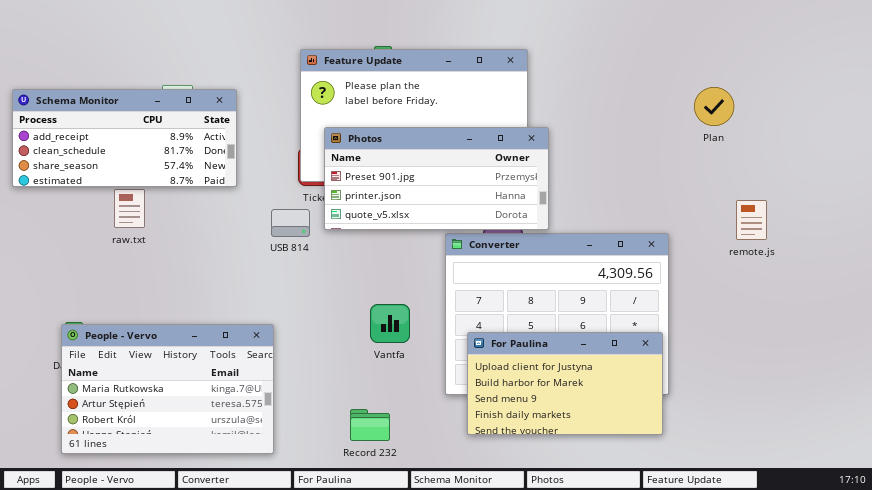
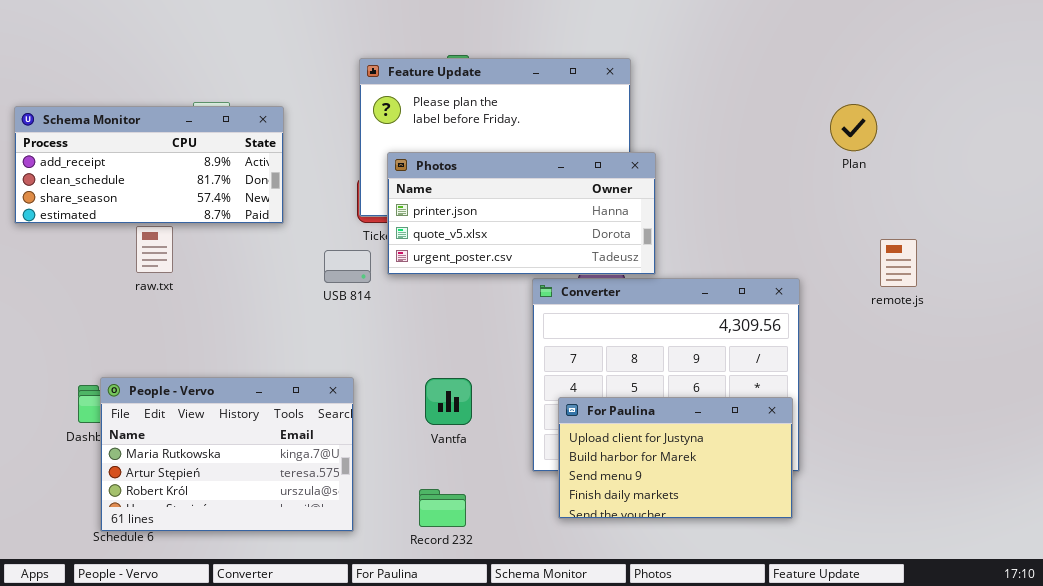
Photos: [324,127,549,230] -> [387,152,656,275], scrolled down 1 row
Vantfa: [370,304,410,343] -> [425,378,472,425], moved
People - Vervo: [61,324,274,454] -> [100,377,354,532], moved

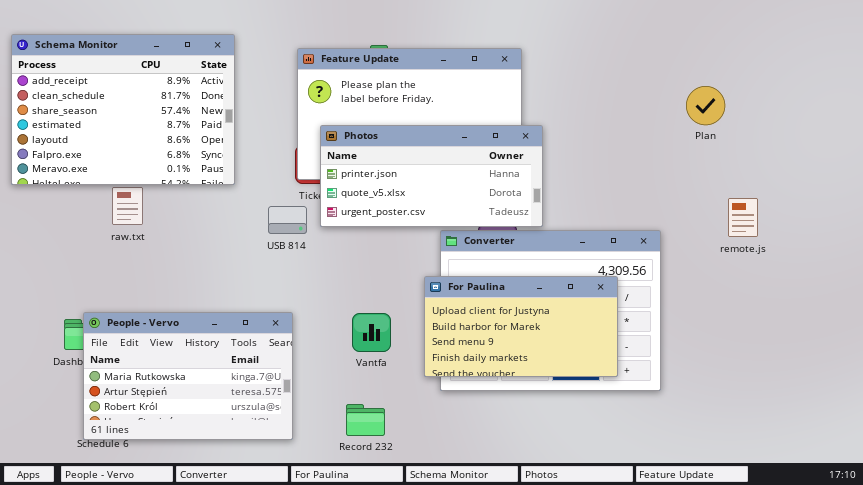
Schema Monitor: [14,106,284,224] -> [11,34,235,185], resized
For Paulina: [558,397,793,519] -> [424,276,618,377], moved

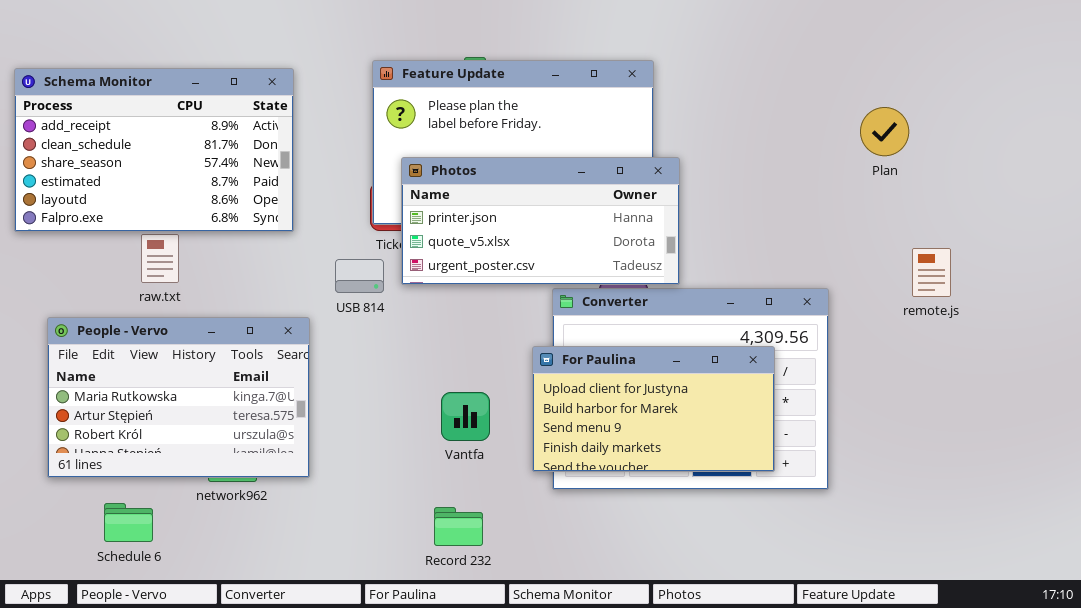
Schema Monitor: [11,34,235,185] -> [14,68,294,232], resized
People - Vervo: [83,312,293,440] -> [47,317,310,478], moved

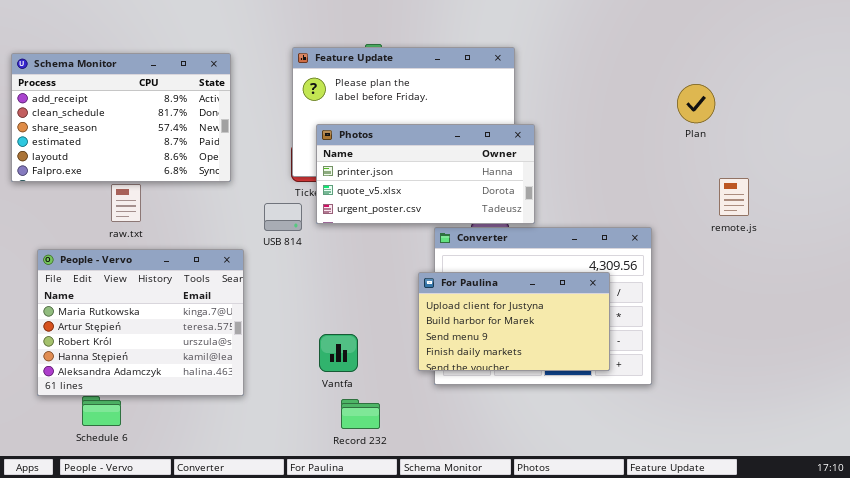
remote.js: [912,248,951,297] -> [719,178,749,216], moved
People - Vervo: [47,317,310,478] -> [37,249,244,396], resized
Vantfa: [441,392,490,441] -> [319,334,358,372], moved

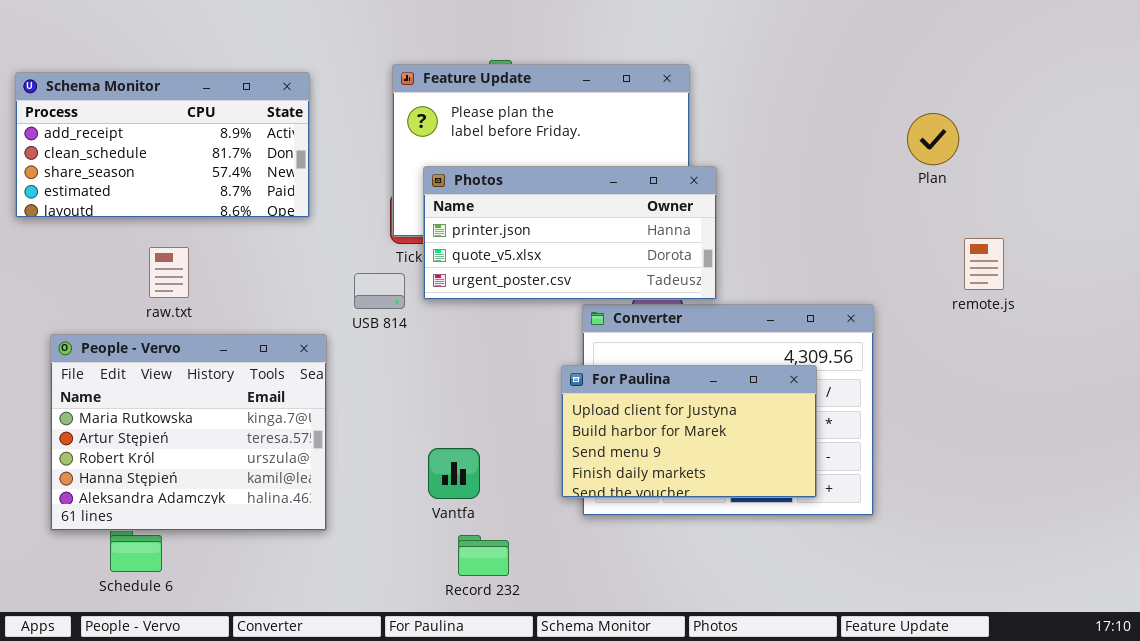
Schema Monitor: [11,53,231,182] -> [15,72,310,218], resized

